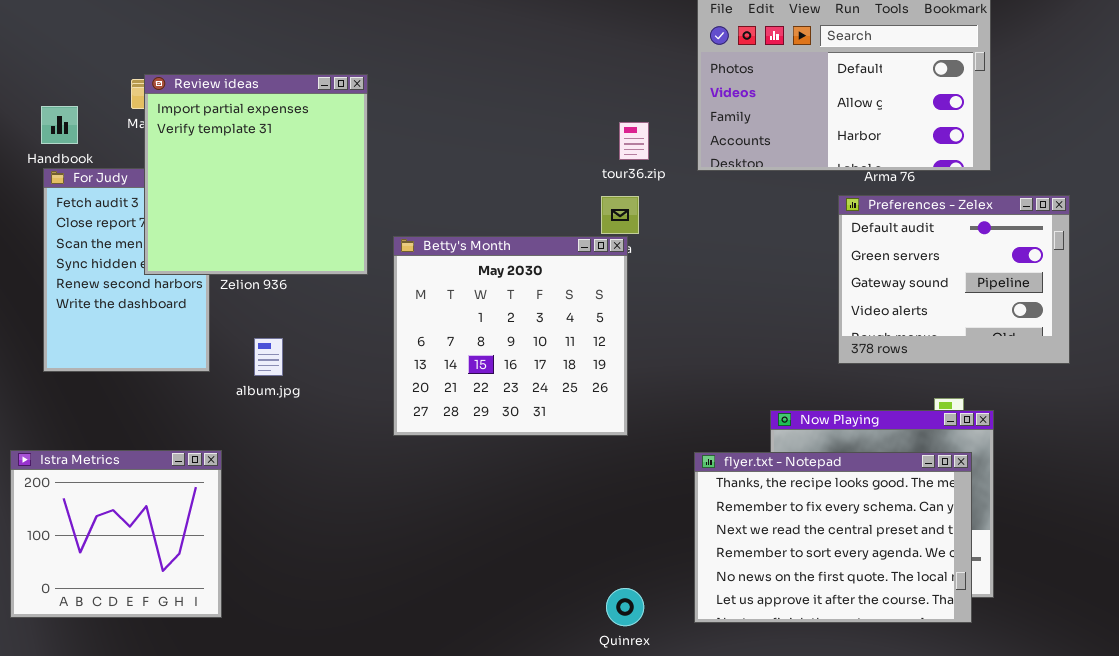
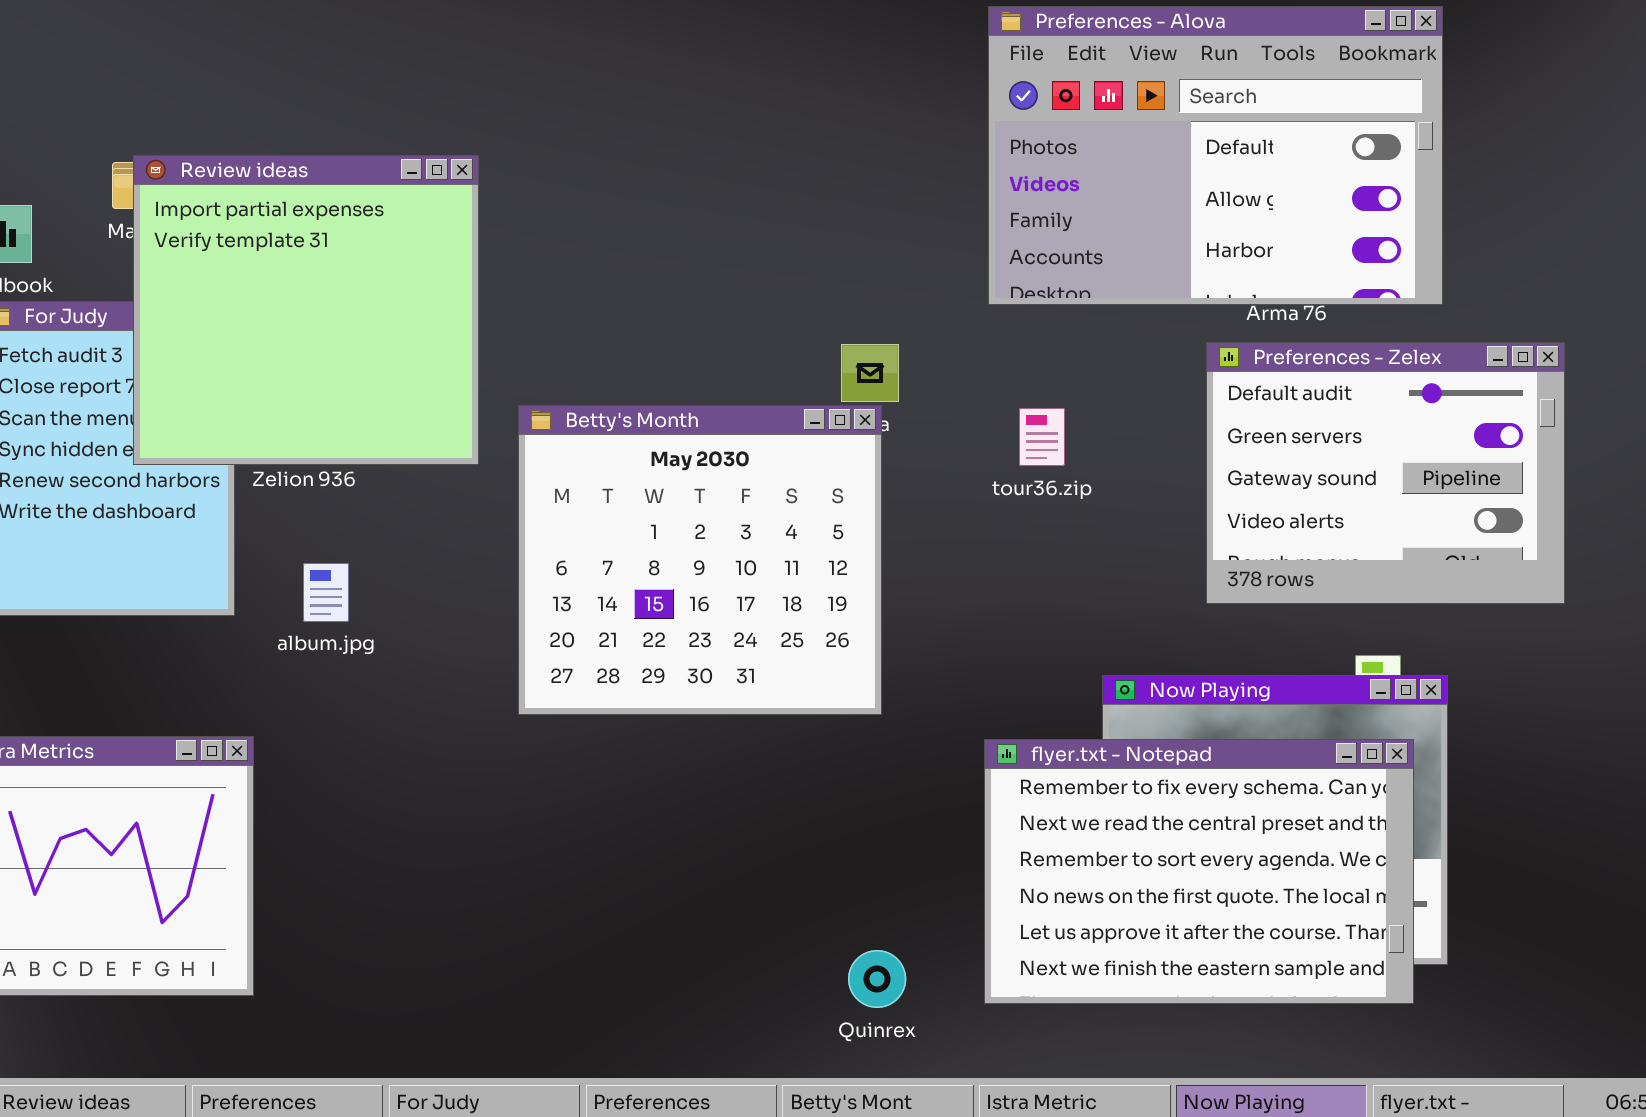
tour36.zip: [619,122,649,160] -> [1019,408,1065,466], moved
flyer.txt - Notepad: [694,452,972,623] -> [984,739,1414,1004], scrolled down 1 row

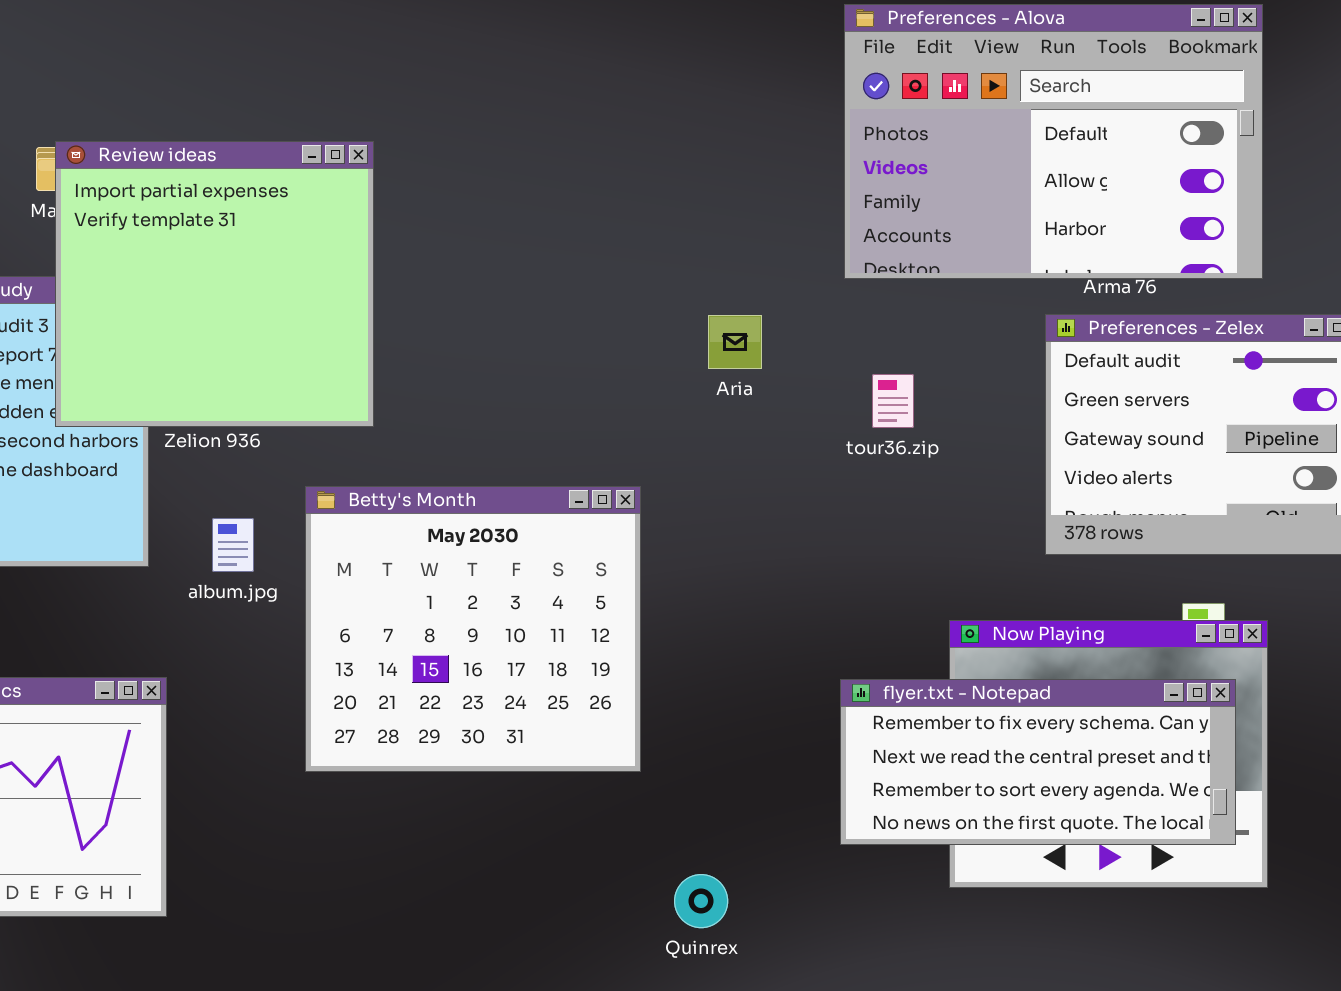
Betty's Month: [518,405,882,715] -> [305,486,641,772], moved
flyer.txt - Notepad: [984,739,1414,1004] -> [840,679,1236,845], resized
Quinrex: [848,950,906,1008] -> [674,874,728,928], moved

